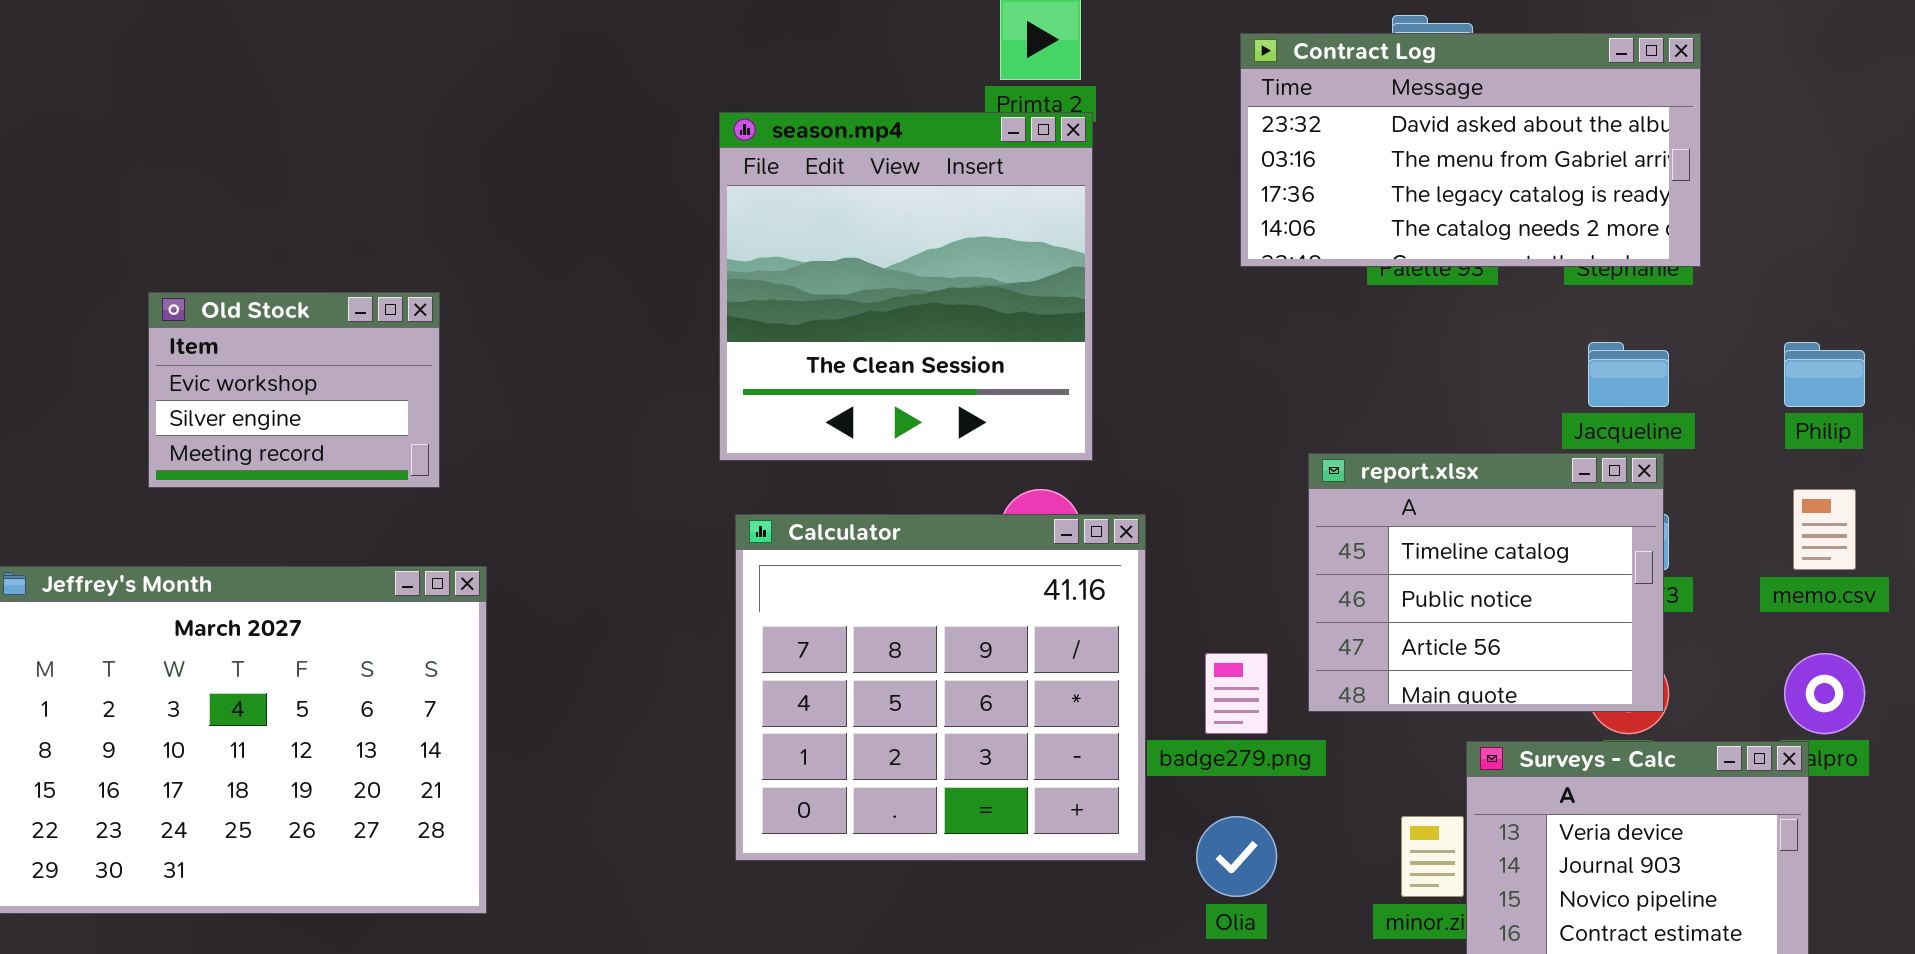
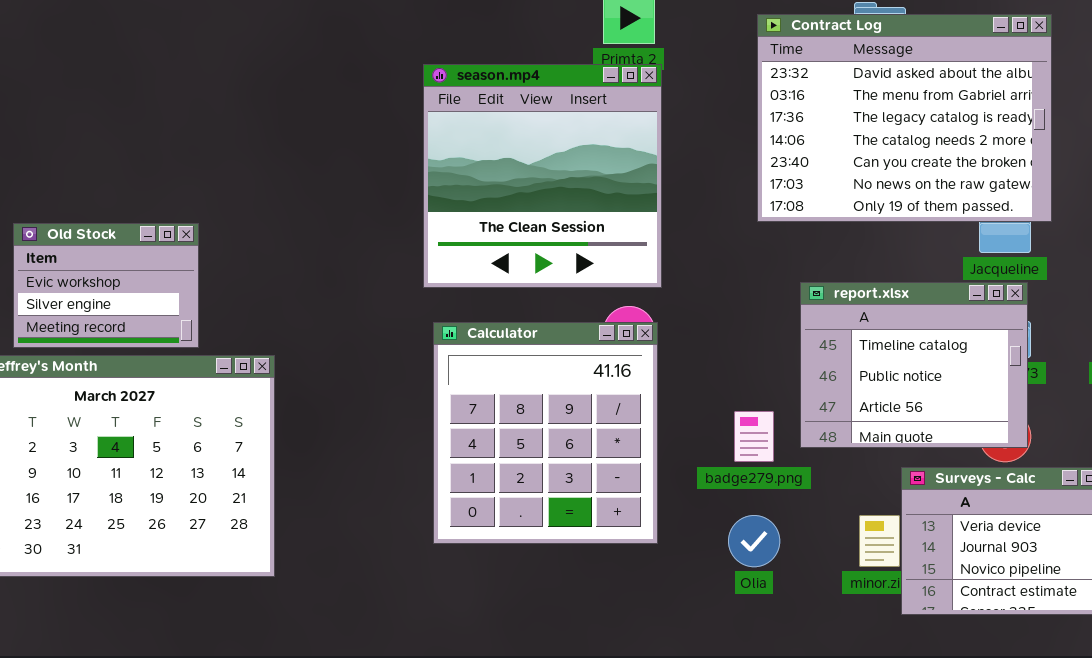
Contract Log: [1240,33,1701,267] -> [757,14,1052,222], resized
Old Stock: [148,292,440,488] -> [13,223,199,348], moved
Calculator: [735,514,1146,861] -> [433,322,658,544], resized

